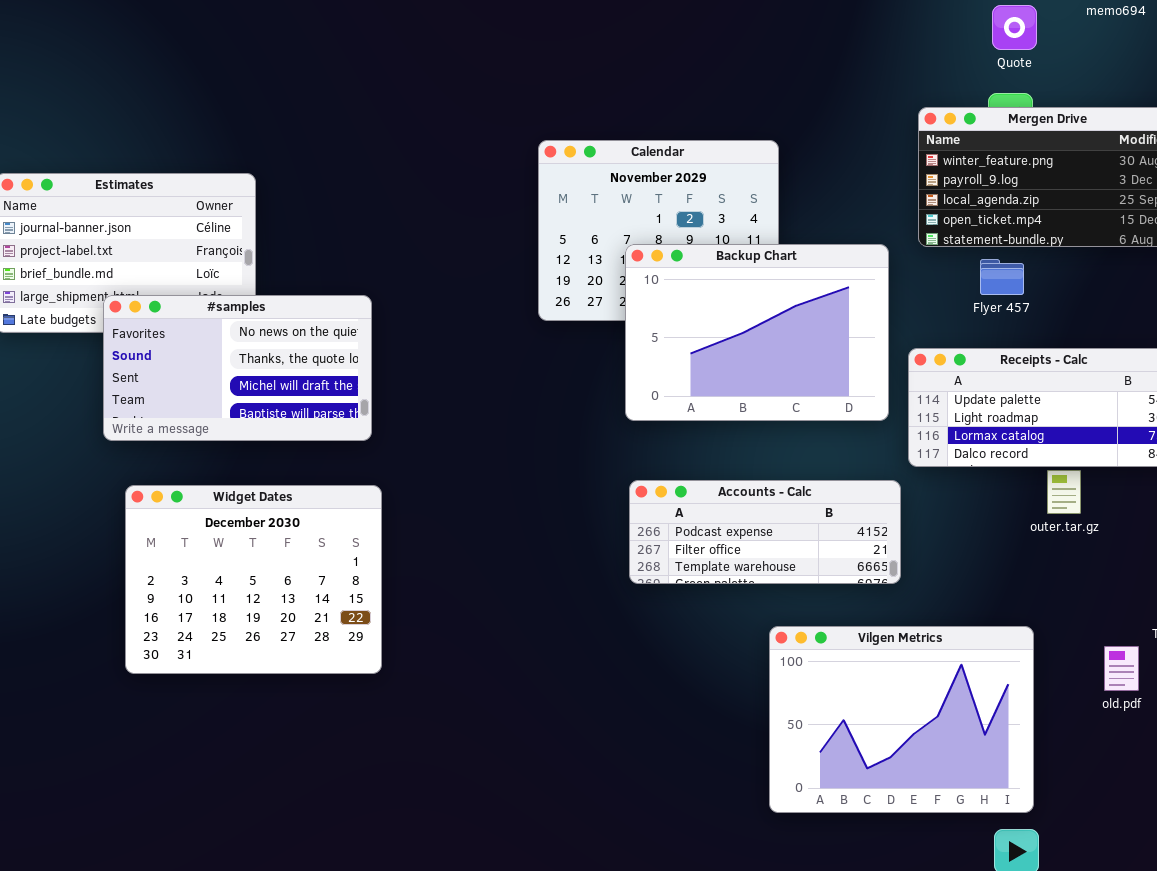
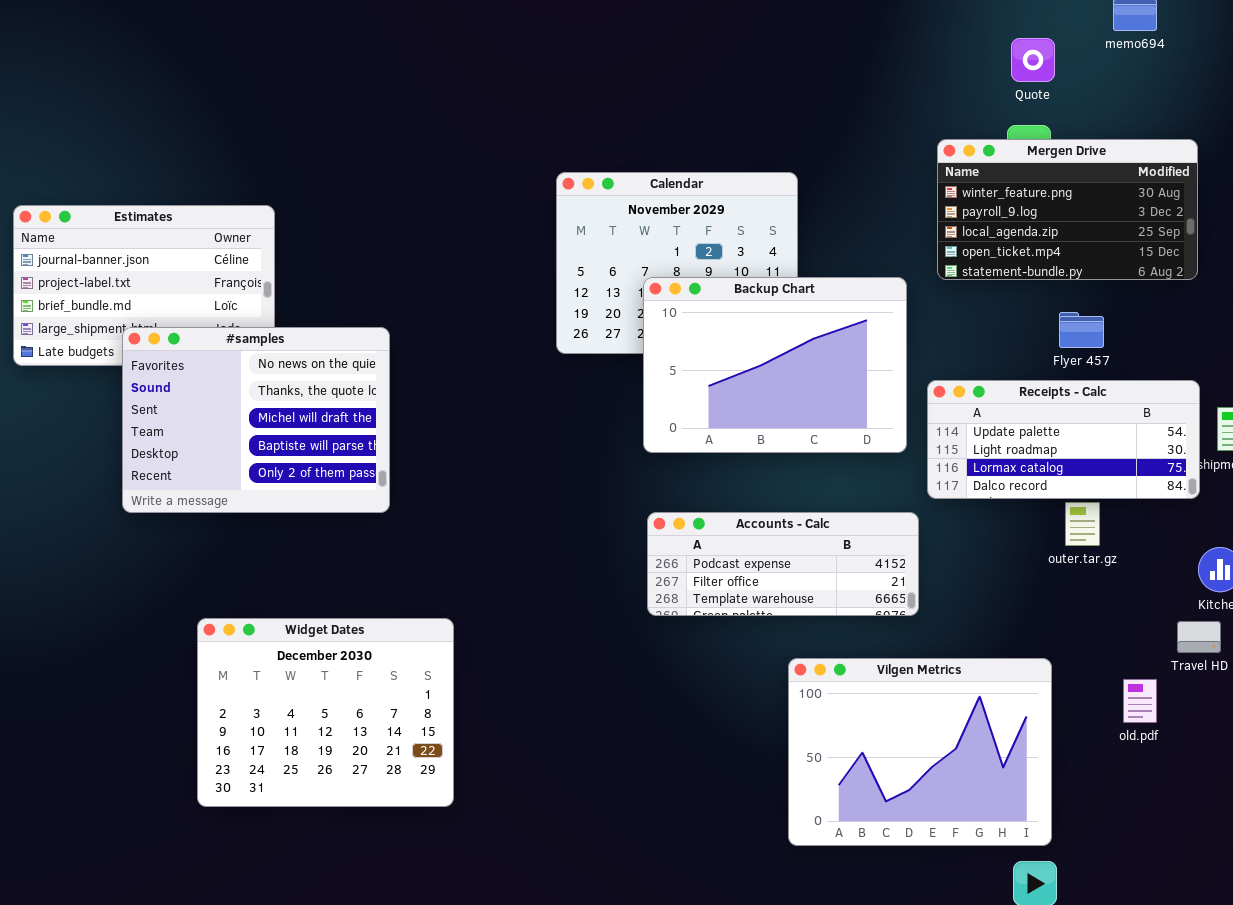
Flyer 457: [980,259,1024,295] -> [1059,312,1104,348], moved
#samples: [103,295,372,441] -> [122,327,390,513], resized
Widget Dates: [125,485,382,674] -> [197,618,454,807], moved

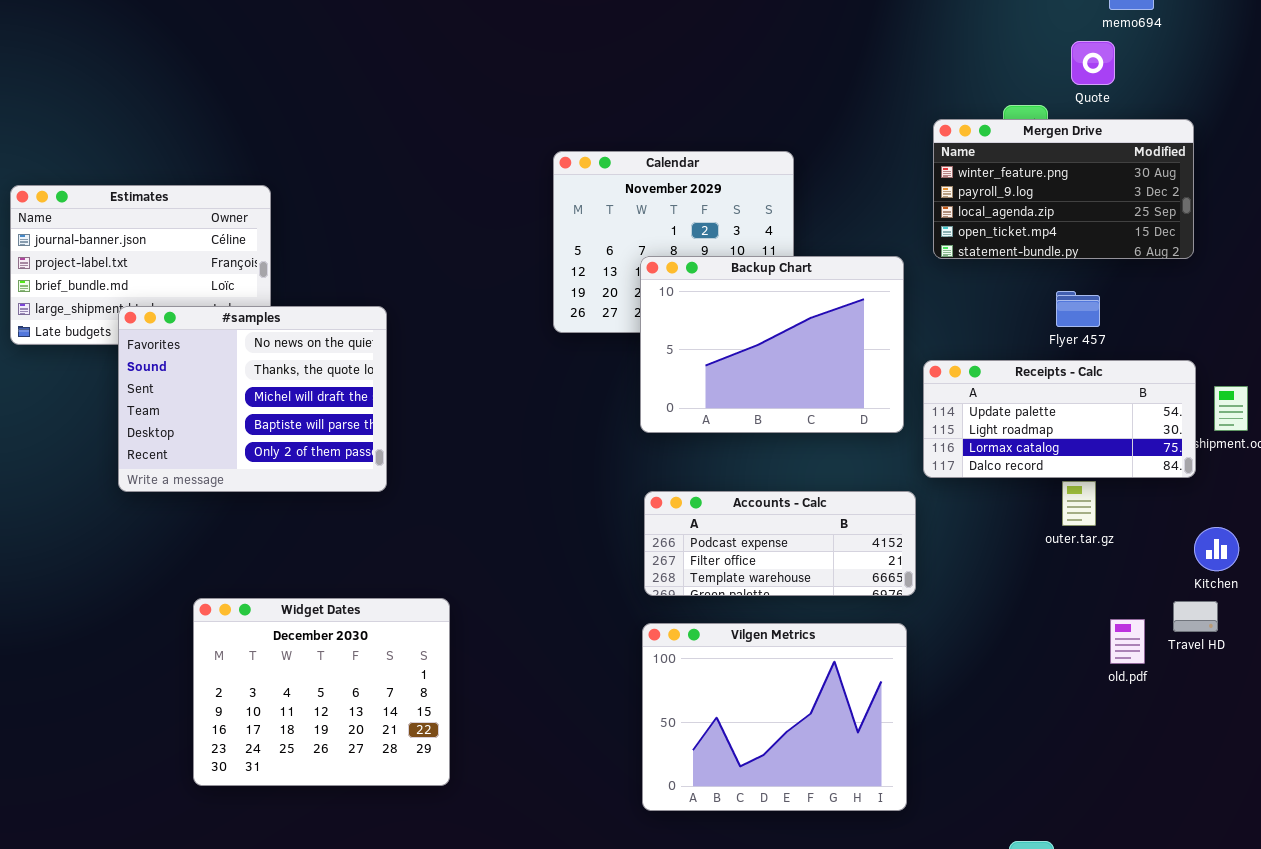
Quote: [1011,38,1055,82] -> [1071,41,1115,85], moved
Vilgen Metrics: [788,658,1052,846] -> [642,623,907,811], moved
old.pdf: [1123,679,1157,723] -> [1110,619,1145,664], moved

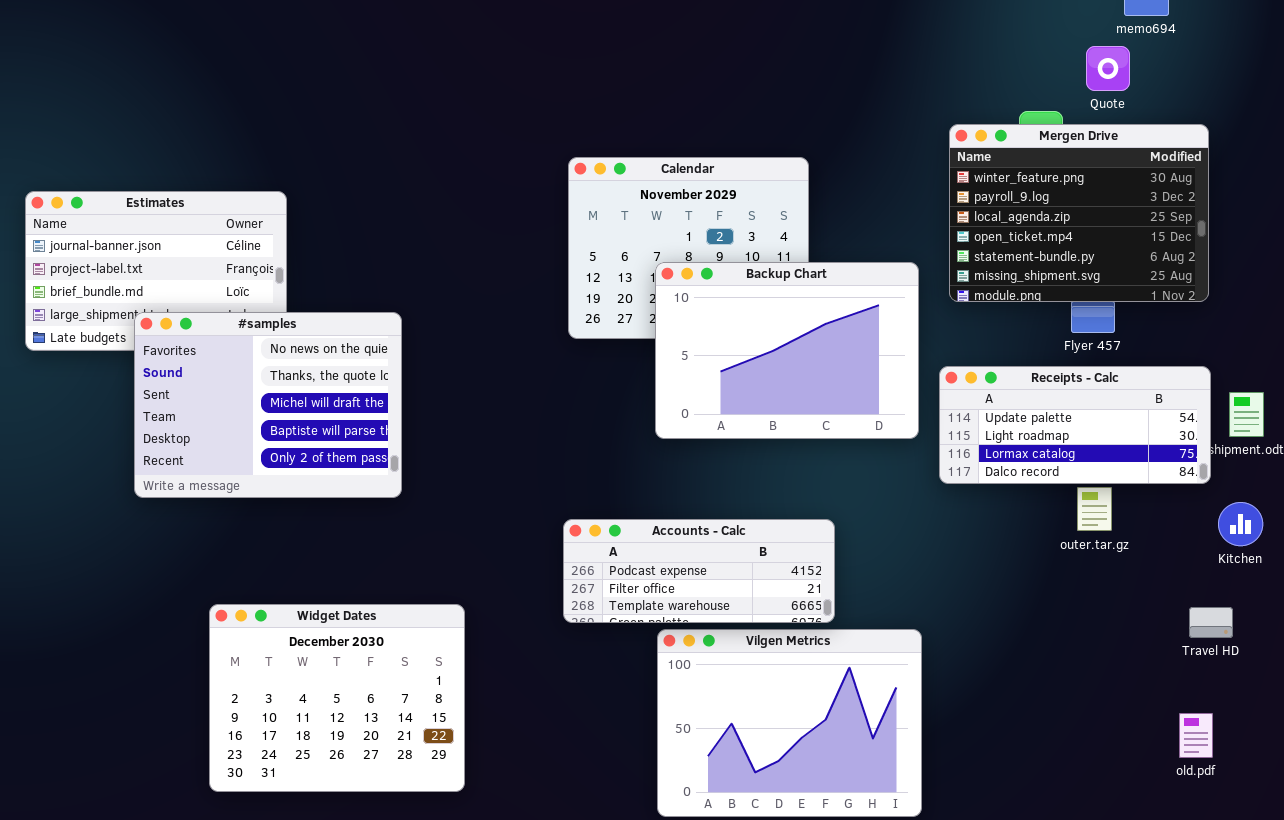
Mergen Drive: [933,119,1194,259] -> [949,124,1209,302], resized
Accounts - Calc: [644,491,916,596] -> [563,519,835,623], moved
Kitchen: [1194,527,1239,571] -> [1218,502,1263,546], moved
old.pdf: [1110,619,1145,664] -> [1179,713,1213,758], moved

